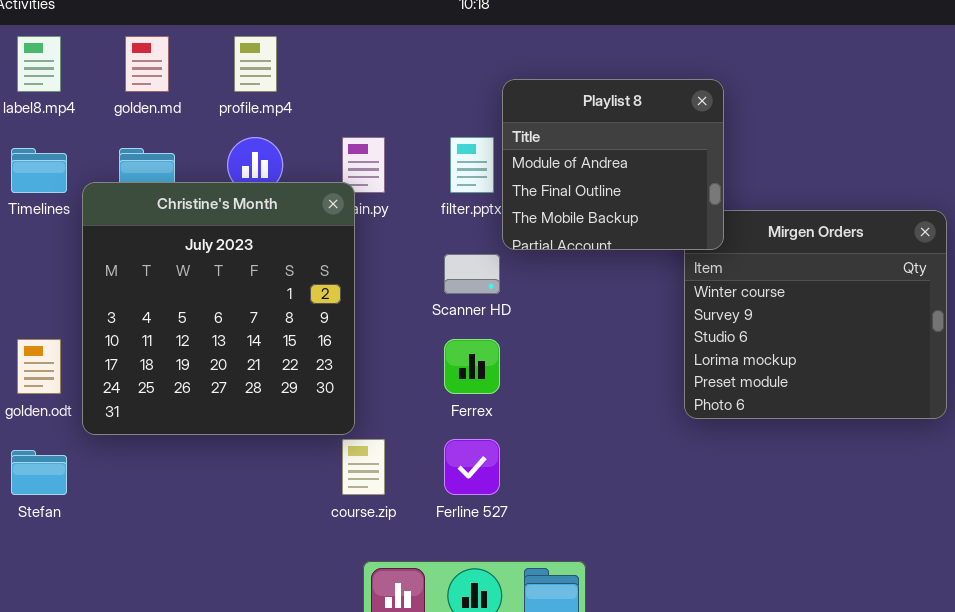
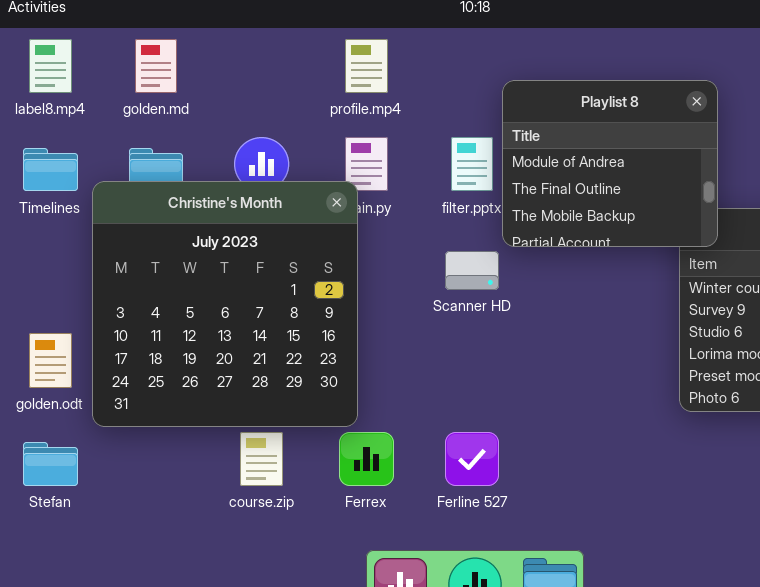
profile.mp4: [234,36,277,92] -> [345,39,388,93], moved
Ferrex: [444,339,500,394] -> [339,432,394,486], moved
course.zip: [342,439,385,495] -> [240,432,283,486], moved

